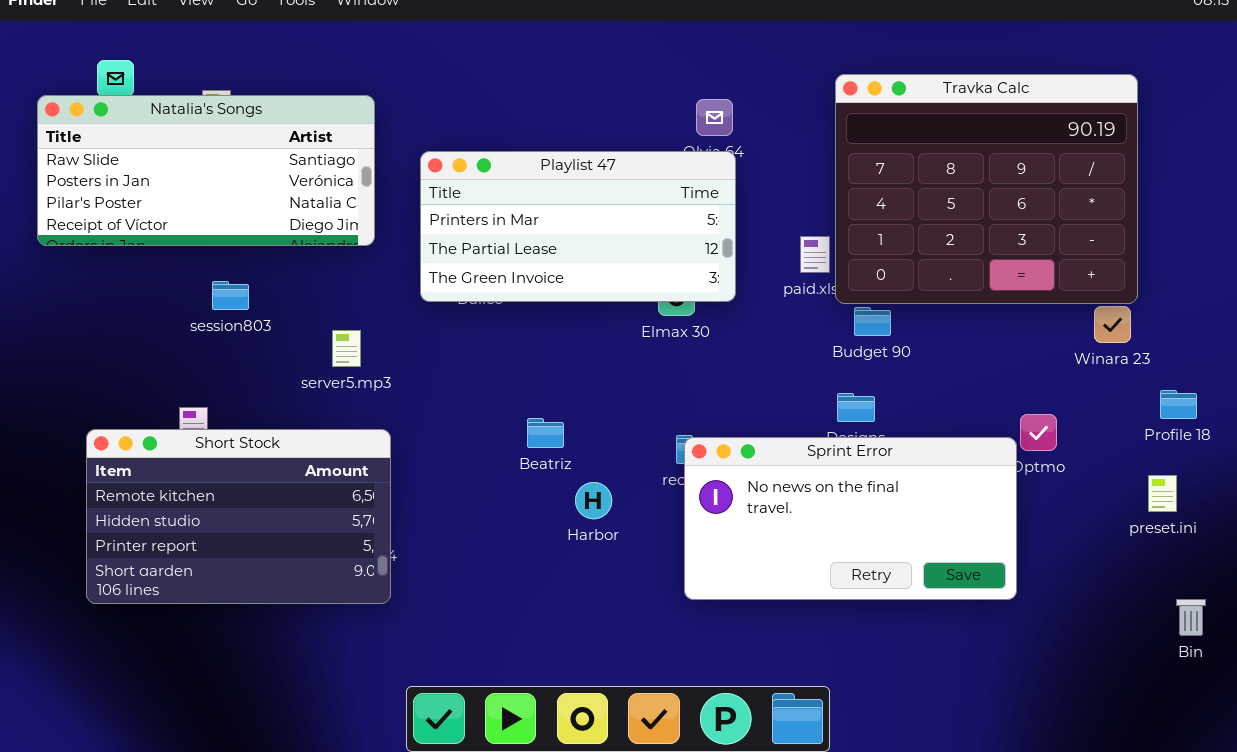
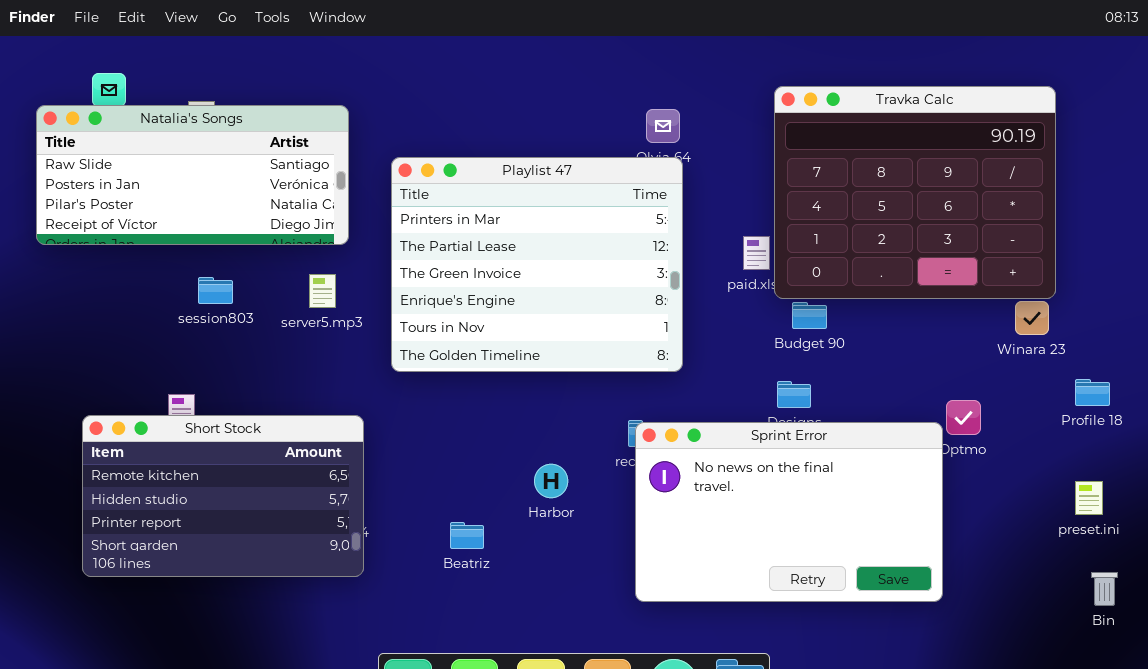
Playlist 47: [420,151,736,302] -> [391,157,683,372], resized
server5.mp3: [332,330,361,367] -> [309,274,336,308], moved
Beatriz: [527,418,564,448] -> [450,522,484,549], moved
Sprint Error: [684,437,1017,600] -> [635,422,943,602], resized
preset.ini: [1148,475,1177,512] -> [1075,481,1103,515], moved

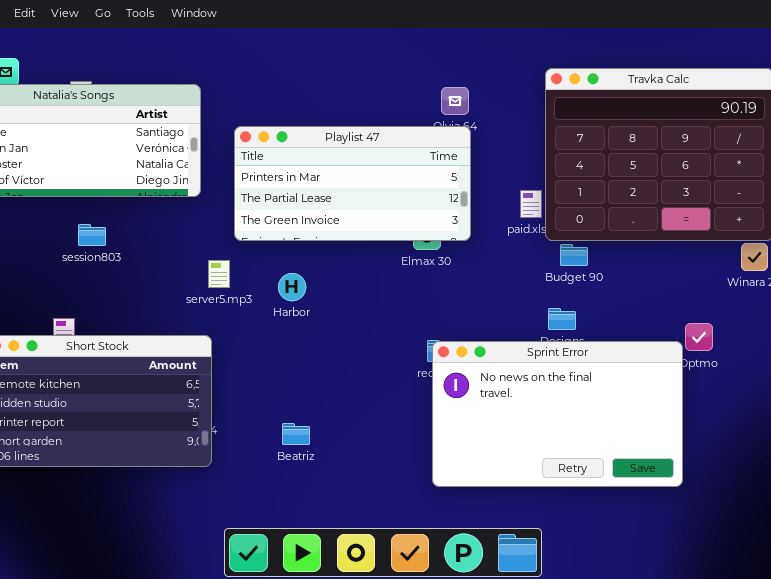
Playlist 47: [391,157,683,372] -> [234,126,471,241], resized
server5.mp3: [309,274,336,308] -> [208,260,230,288], moved
Harbor: [534,464,568,498] -> [278,273,306,301], moved

